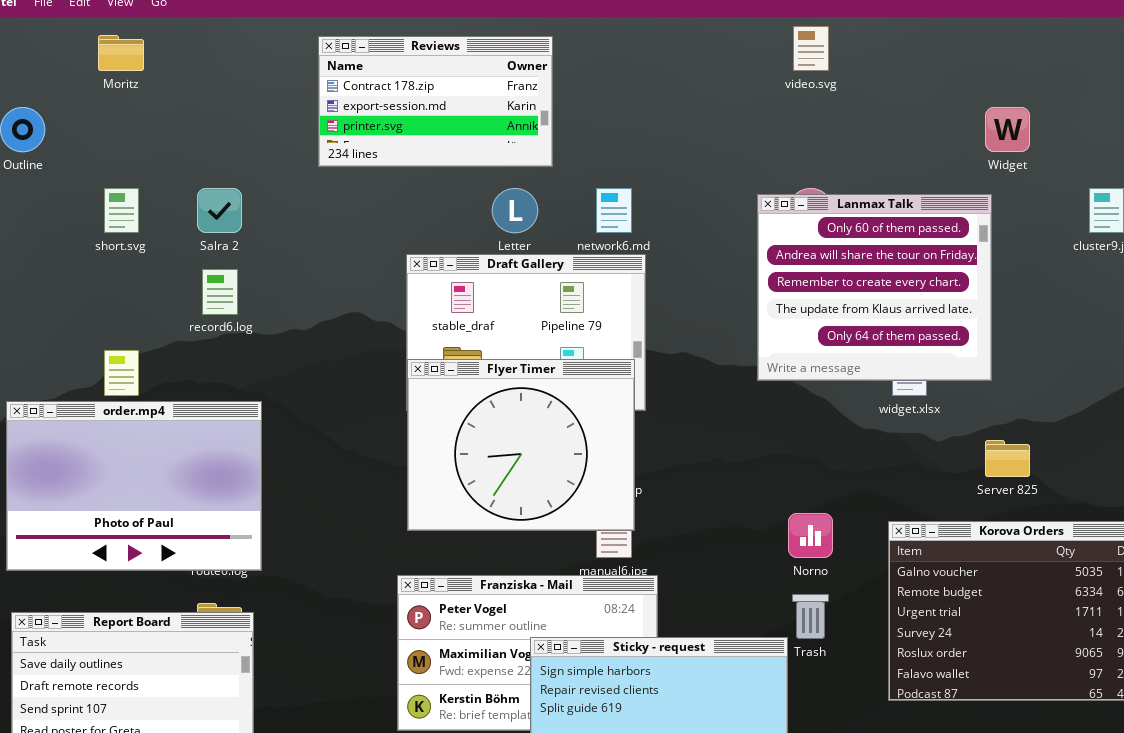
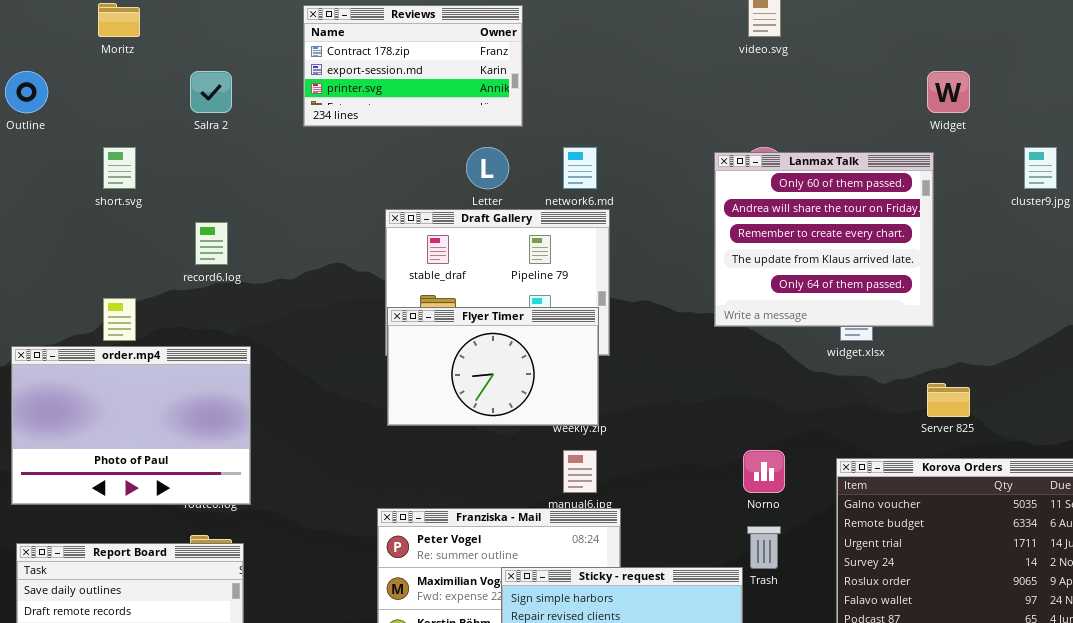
Salra 2: [197,188,242,233] -> [190,71,232,113], moved
Flyer Timer: [407,359,635,531] -> [387,307,599,426], resized

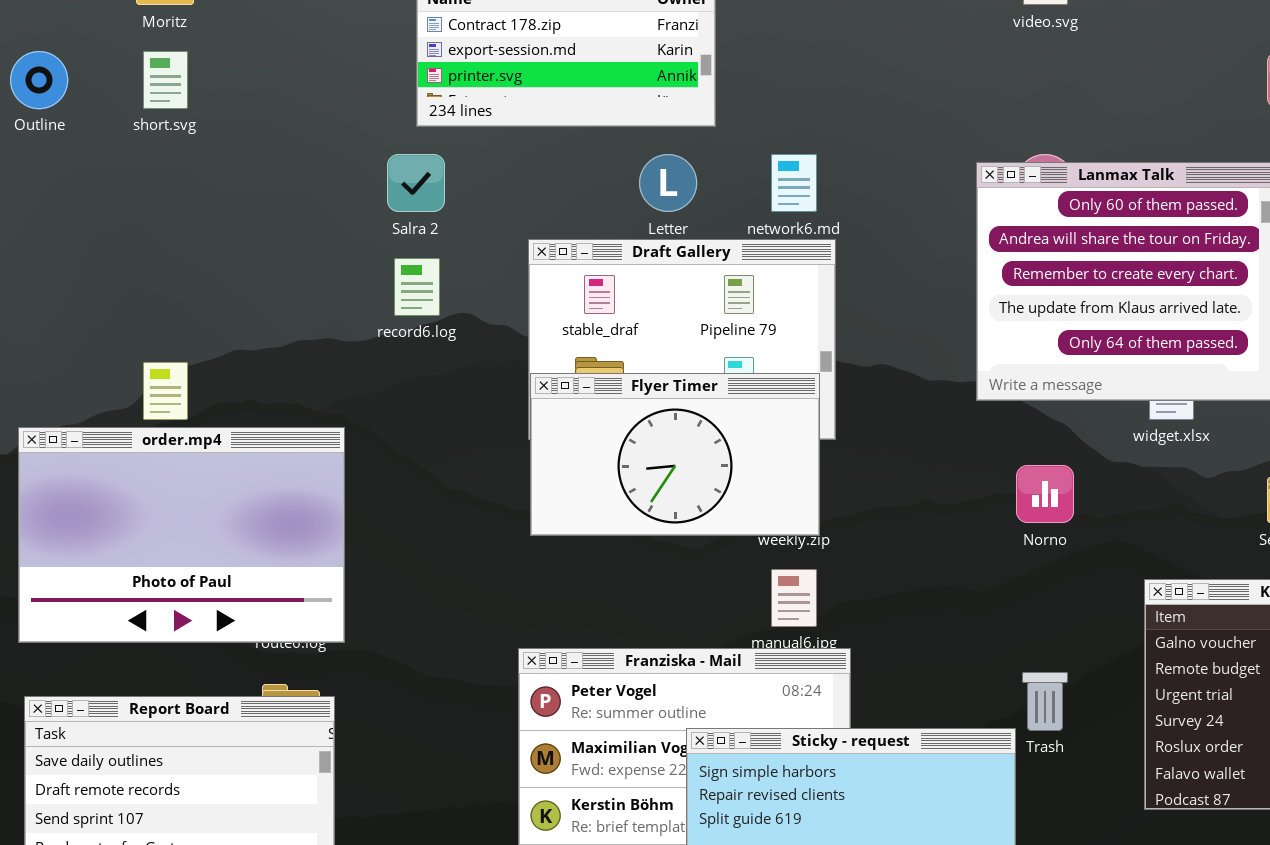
Salra 2: [190,71,232,113] -> [387,154,445,212], moved
short.svg: [103,147,136,189] -> [143,51,188,109], moved
record6.log: [195,222,228,265] -> [394,258,440,316], moved
Norno: [743,450,785,493] -> [1016,465,1074,523], moved

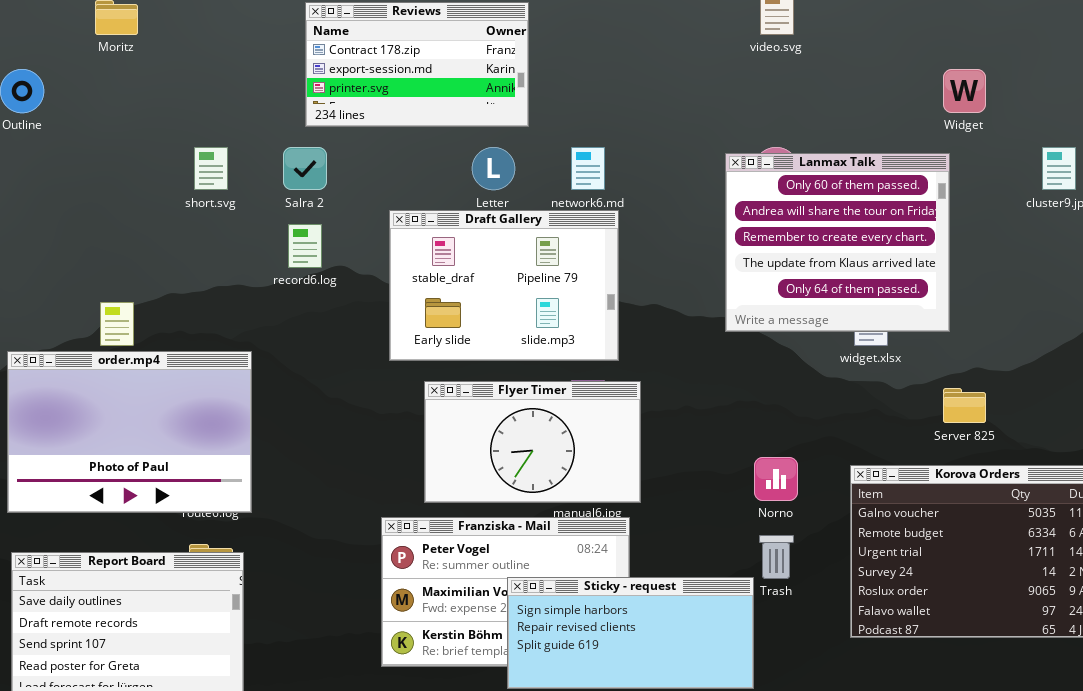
short.svg: [143,51,188,109] -> [194,147,228,190], moved
Flyer Timer: [530,373,820,536] -> [424,381,641,503], moved
Norno: [1016,465,1074,523] -> [754,457,798,501], moved

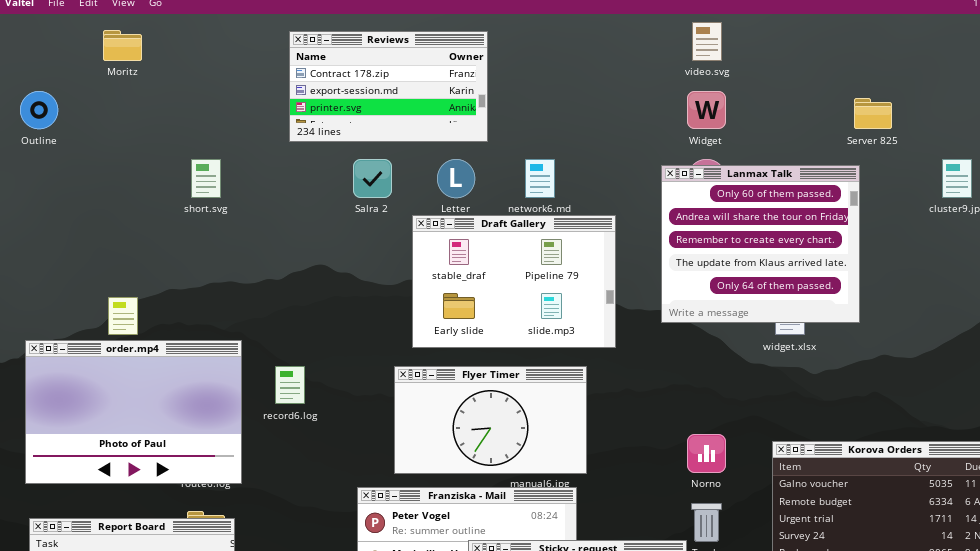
Widget: [943,69,986,113] -> [687,91,726,129], moved
Salra 2: [283,147,327,190] -> [353,159,392,198], moved
Draft Gallery: [389,210,619,361] -> [412,215,616,348], moved
record6.log: [288,224,322,268] -> [275,366,305,404], moved
Server 825: [943,388,986,423] -> [854,98,892,129], moved

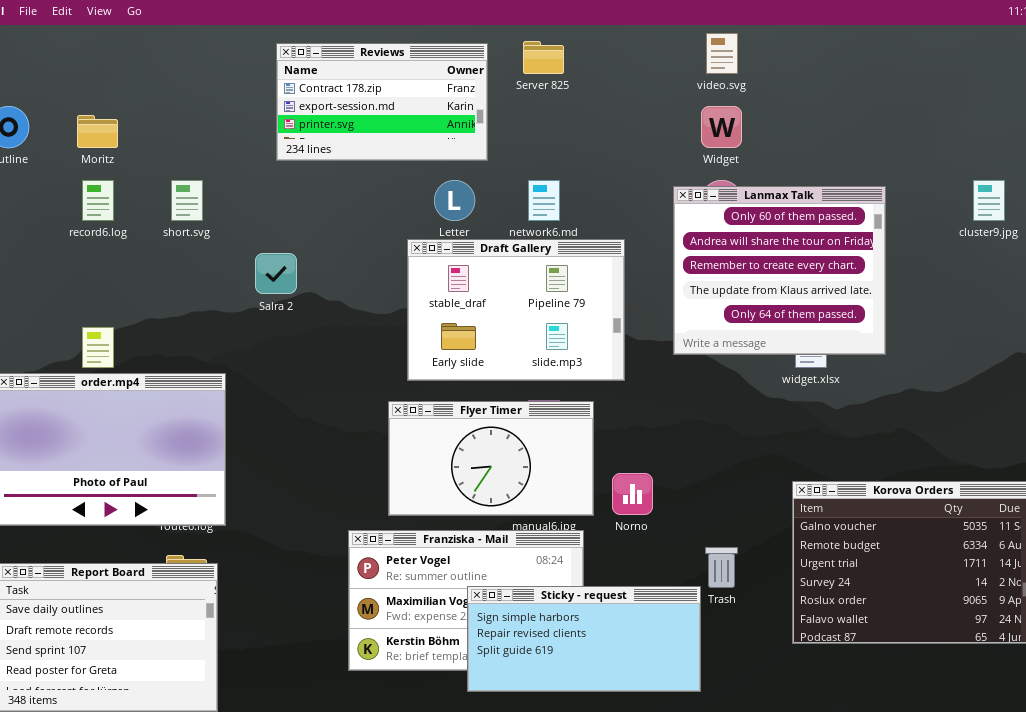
Moritz: [103,30,142,61] -> [77,115,118,148], moved
Server 825: [854,98,892,129] -> [523,41,564,74], moved
Salra 2: [353,159,392,198] -> [255,253,297,294], moved
record6.log: [275,366,305,404] -> [82,180,114,221], moved
Norno: [687,434,726,473] -> [612,473,653,515], moved

